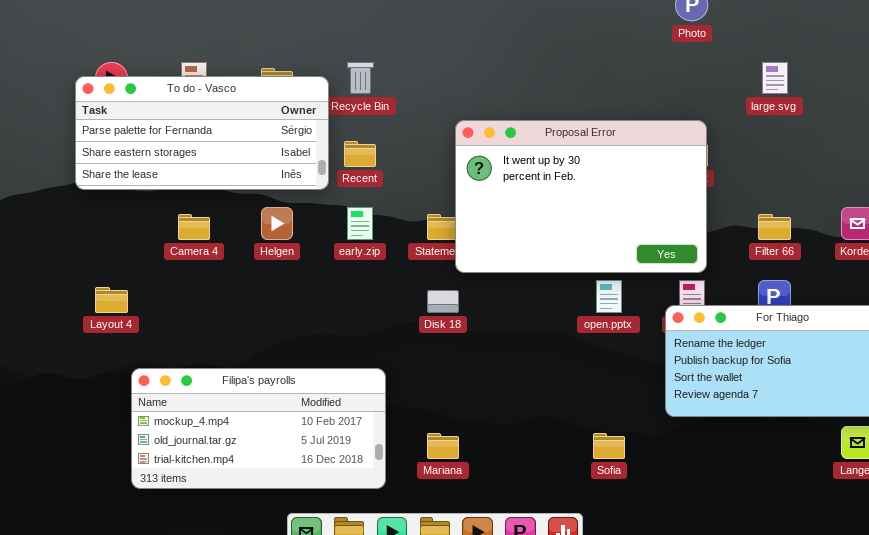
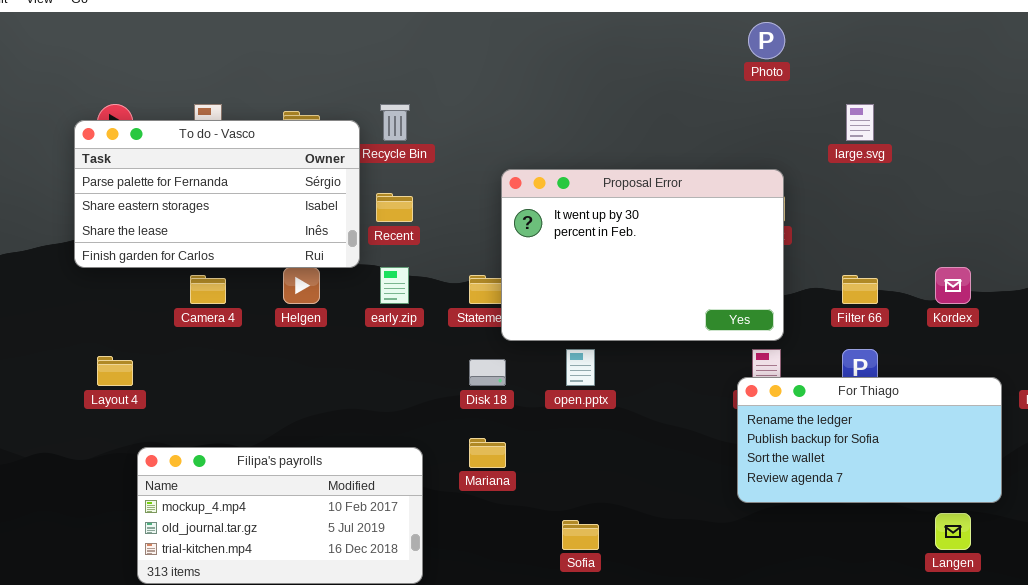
To do - Vasco: [75,76,329,190] -> [74,120,360,268], resized
open.pptx: [596,280,622,313] -> [566,349,595,386], moved
Mariana: [427,433,459,459] -> [469,438,506,468], moved
Sofia: [593,433,625,459] -> [562,520,599,550], moved

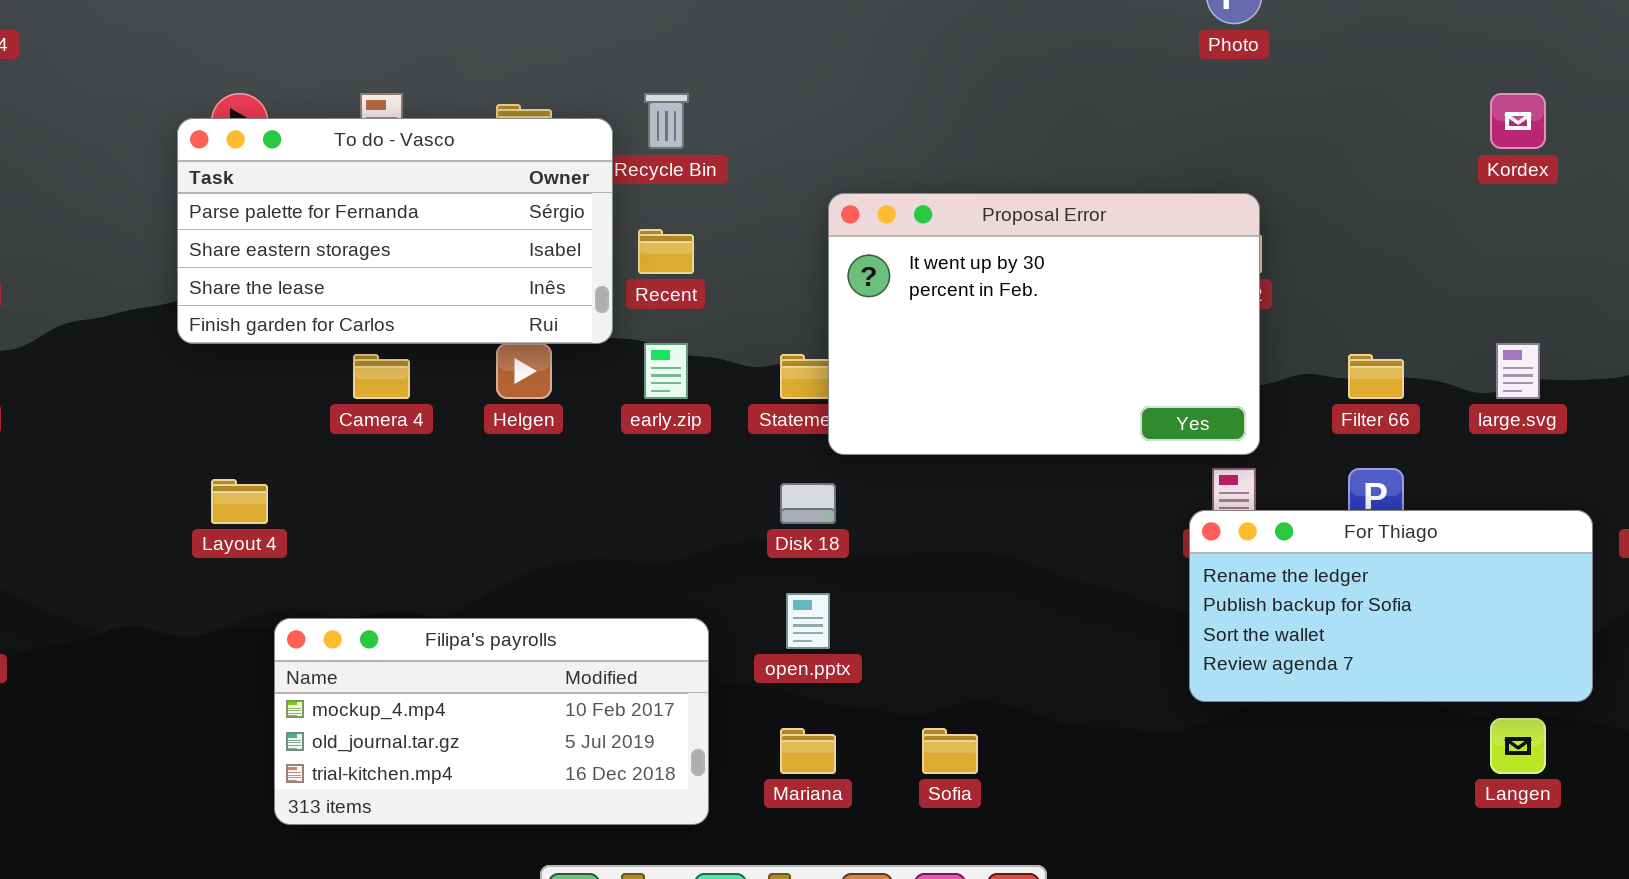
large.svg: [846,104,874,141] -> [1496,343,1540,399], moved
Kordex: [935,267,971,304] -> [1490,93,1546,149], moved
open.pptx: [566,349,595,386] -> [786,593,830,649], moved
Mariana: [469,438,506,468] -> [780,728,836,774], moved

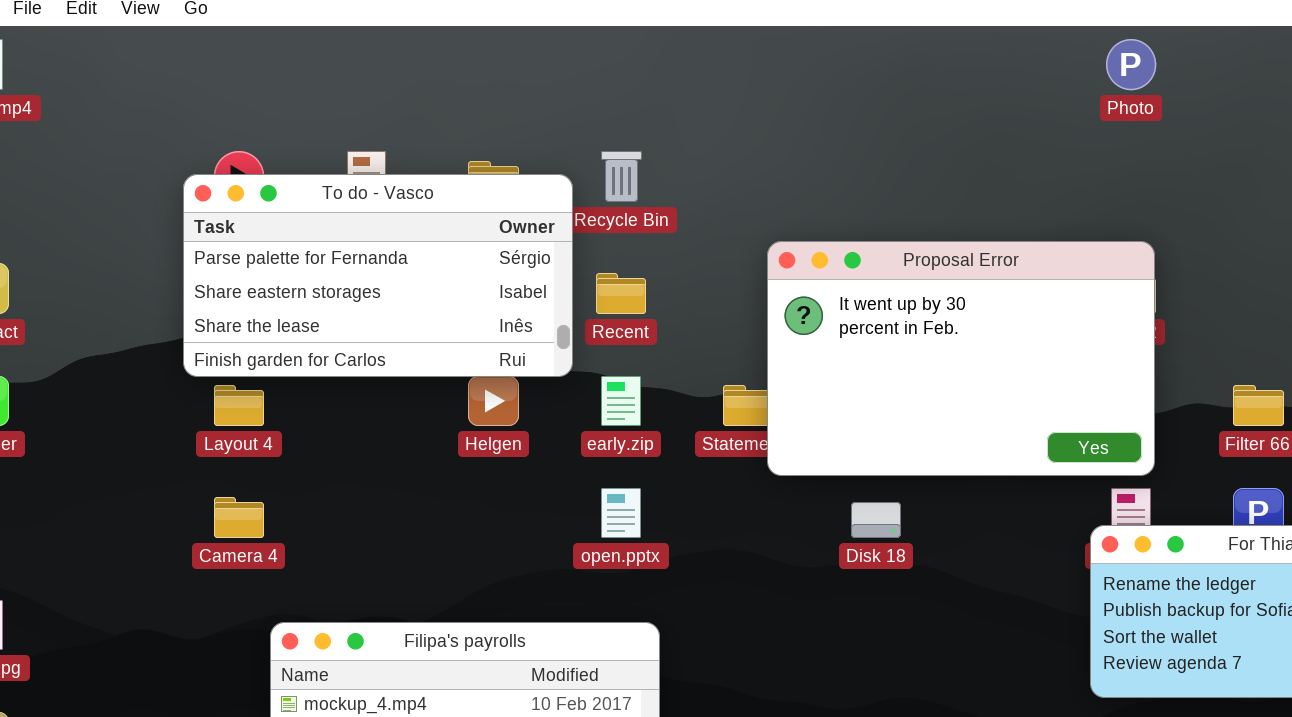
Camera 4: [353,354,410,399] -> [214,497,264,538], moved
Layout 4: [211,479,268,524] -> [214,385,264,426], moved
Disk 18: [780,483,836,524] -> [851,502,901,538], moved
open.pptx: [786,593,830,649] -> [601,488,641,538], moved

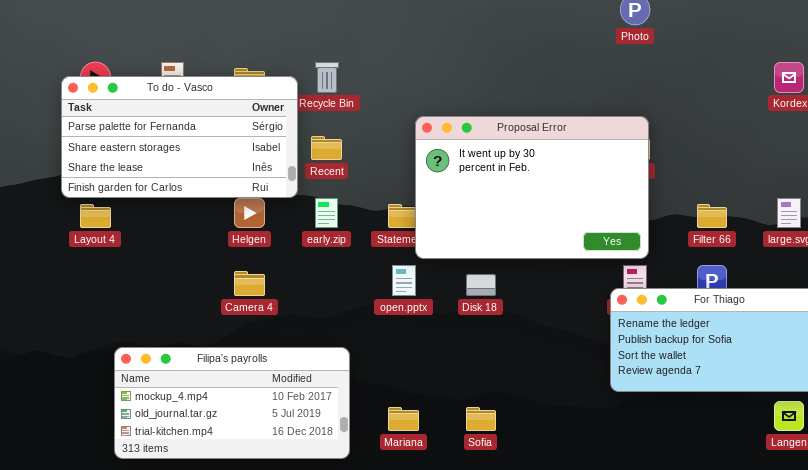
open.pptx: [601,488,641,538] -> [392,265,416,296], moved
Camera 4: [214,497,264,538] -> [234,271,265,296], moved

